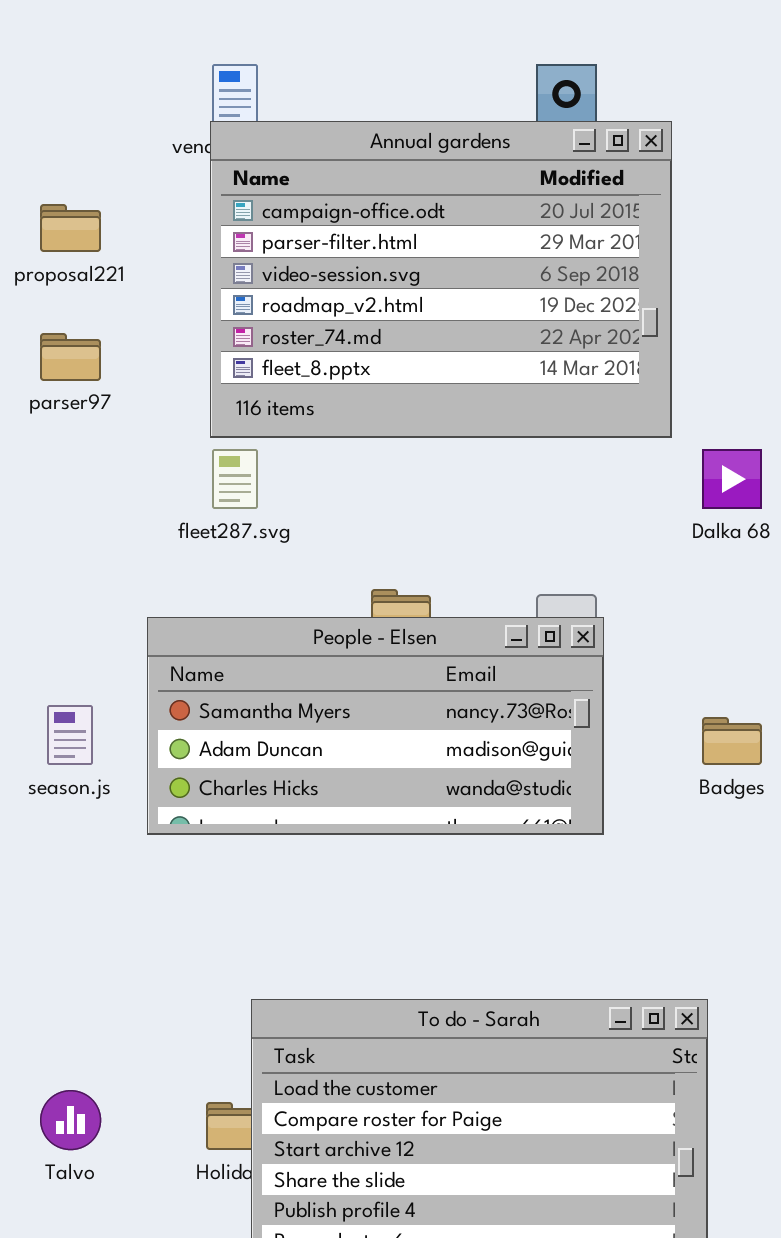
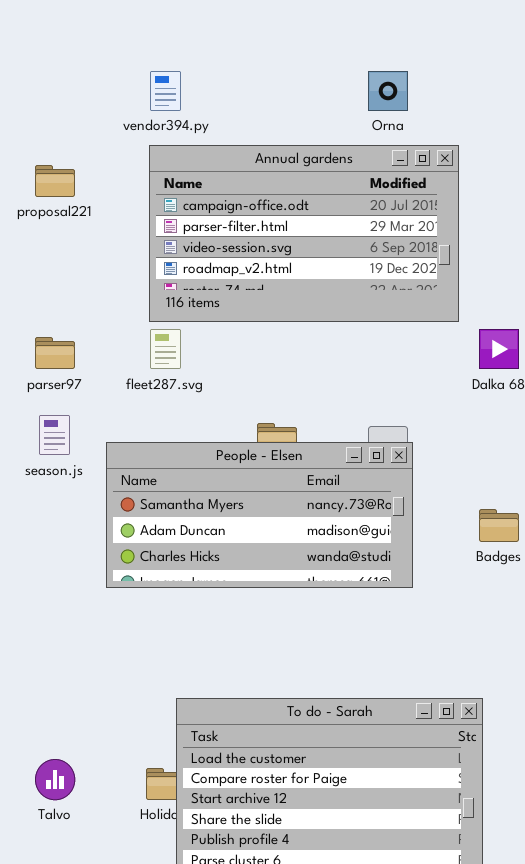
Annual gardens: [210,121,672,438] -> [149,145,459,322], resized
parser97: [40,333,101,381] -> [35,337,75,369], moved
season.js: [47,705,93,765] -> [39,415,70,455], moved

